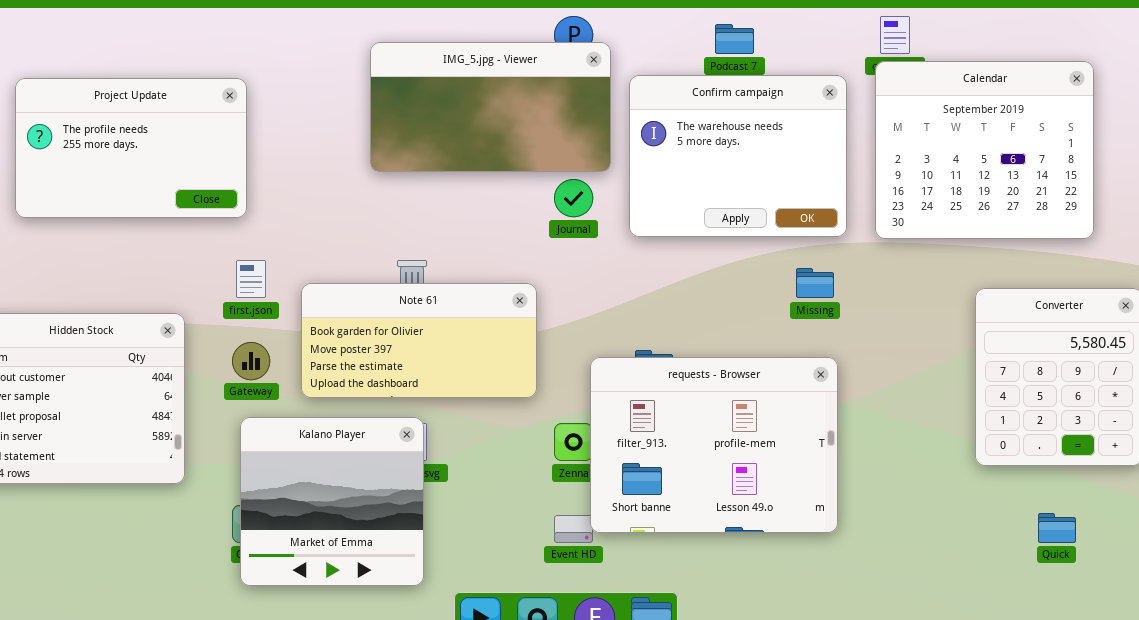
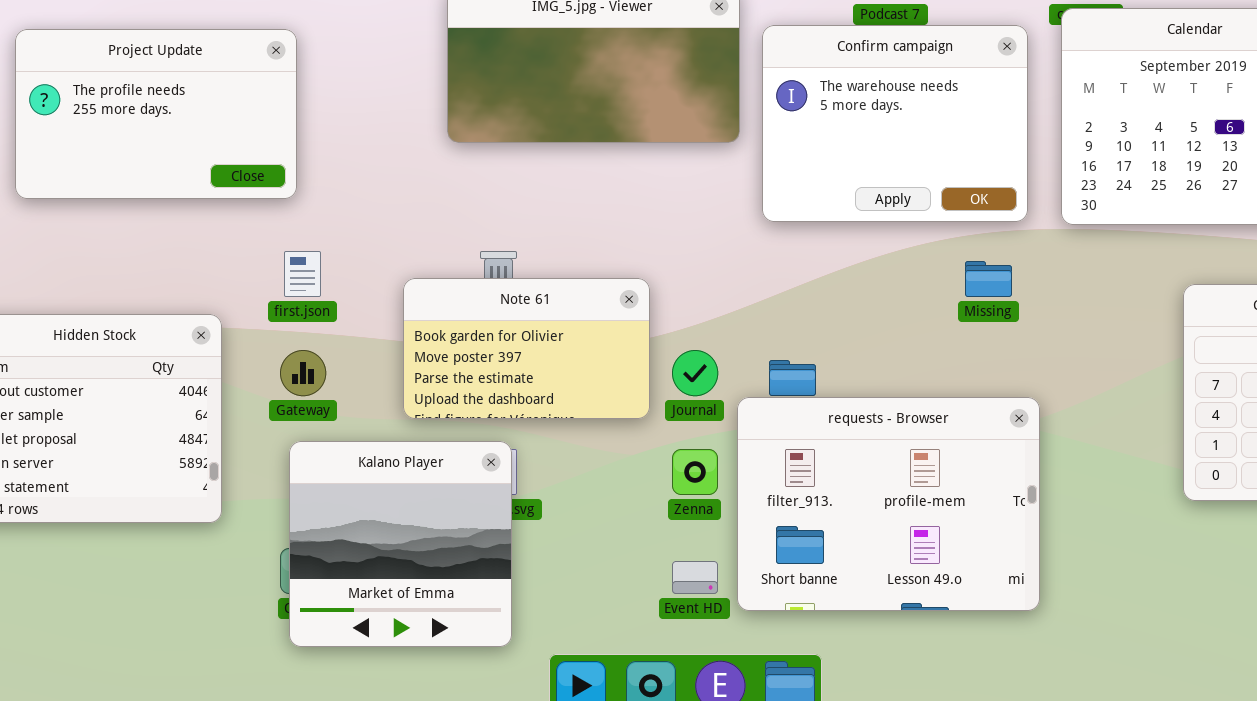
Journal: [554,179,593,217] -> [672,350,718,396], moved
Note 61: [301,283,537,398] -> [403,278,650,419], resized
requests - Browser: [590,357,838,533] -> [737,397,1040,611], moved

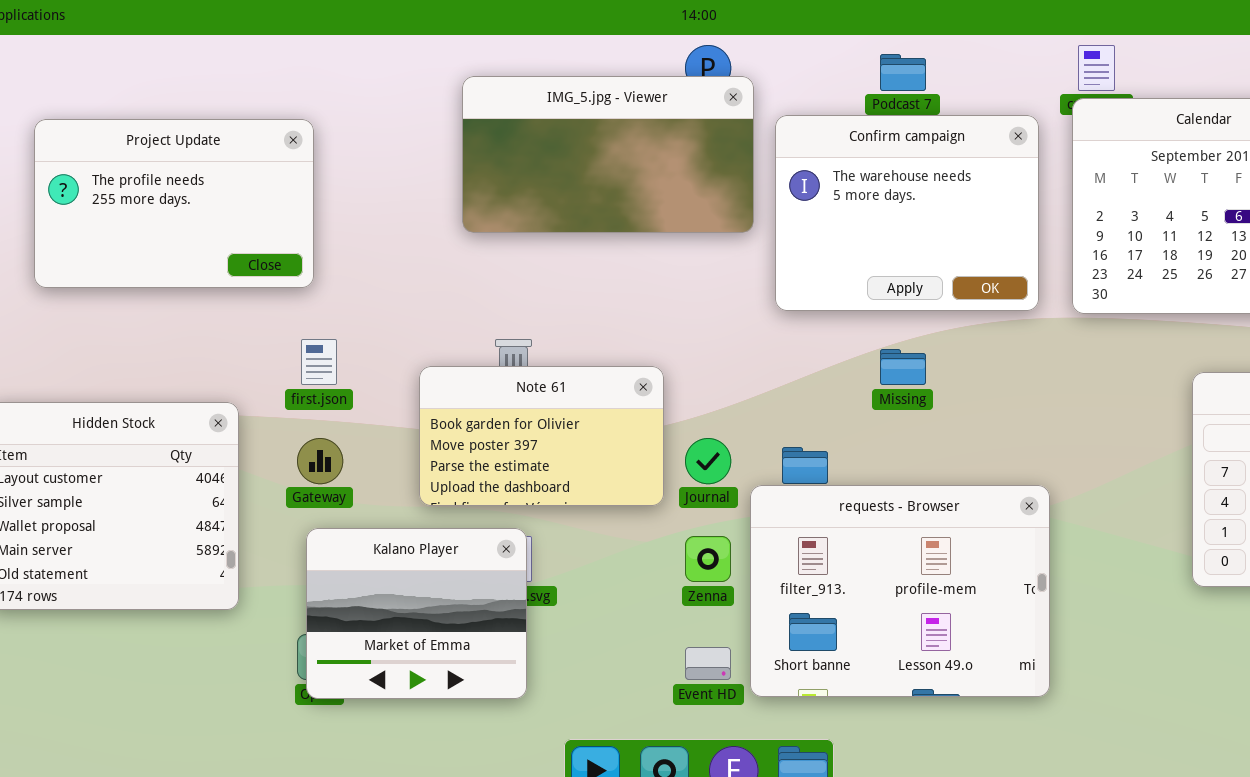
Missing: [965,261,1012,297] -> [880,349,926,385], moved
Kalano Player: [289,441,512,647] -> [306,528,527,699], resized

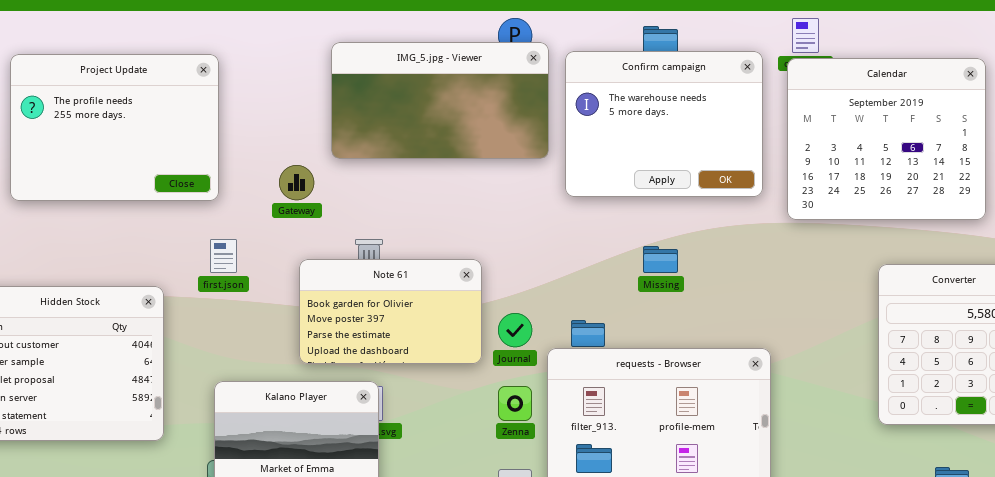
Confirm campaign: [775,115,1039,311] -> [565,51,763,197], moved
Project Update: [34,119,314,288] -> [10,54,219,201], resized
Gateway: [297,438,343,484] -> [279,165,314,200], moved

